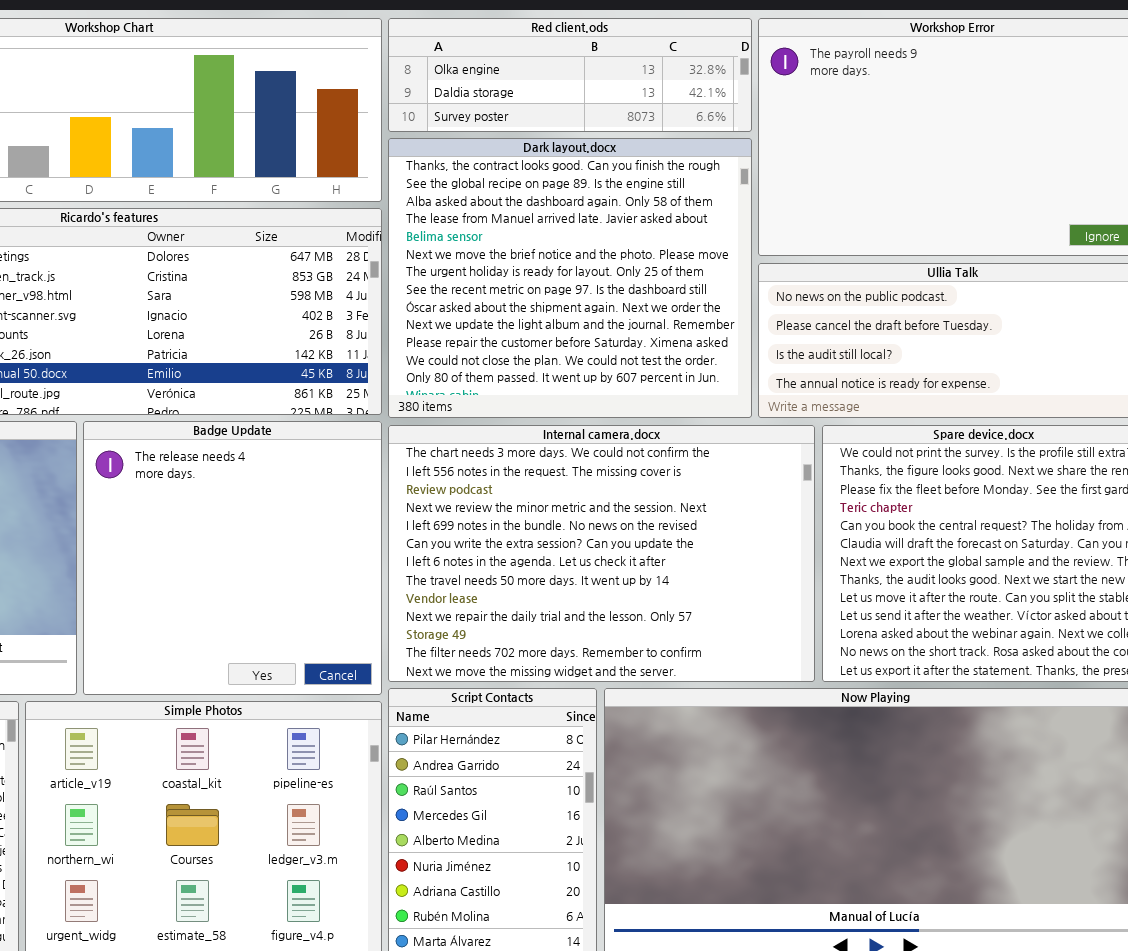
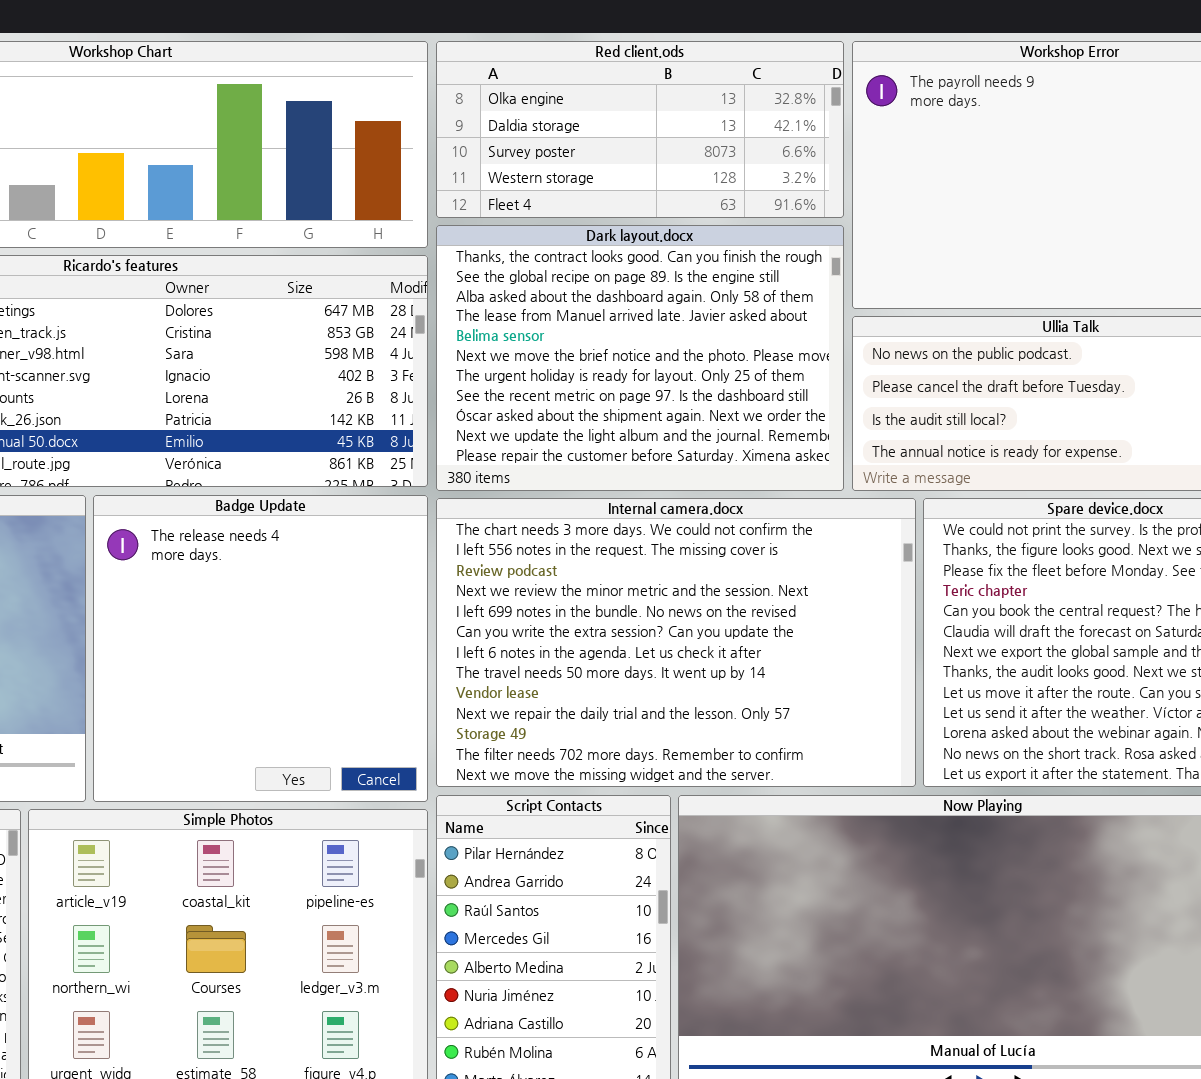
Red client.ods: [388,18,752,132] -> [436,41,844,218], resized
Dark layout.docx: [388,138,752,418] -> [436,225,844,491], resized

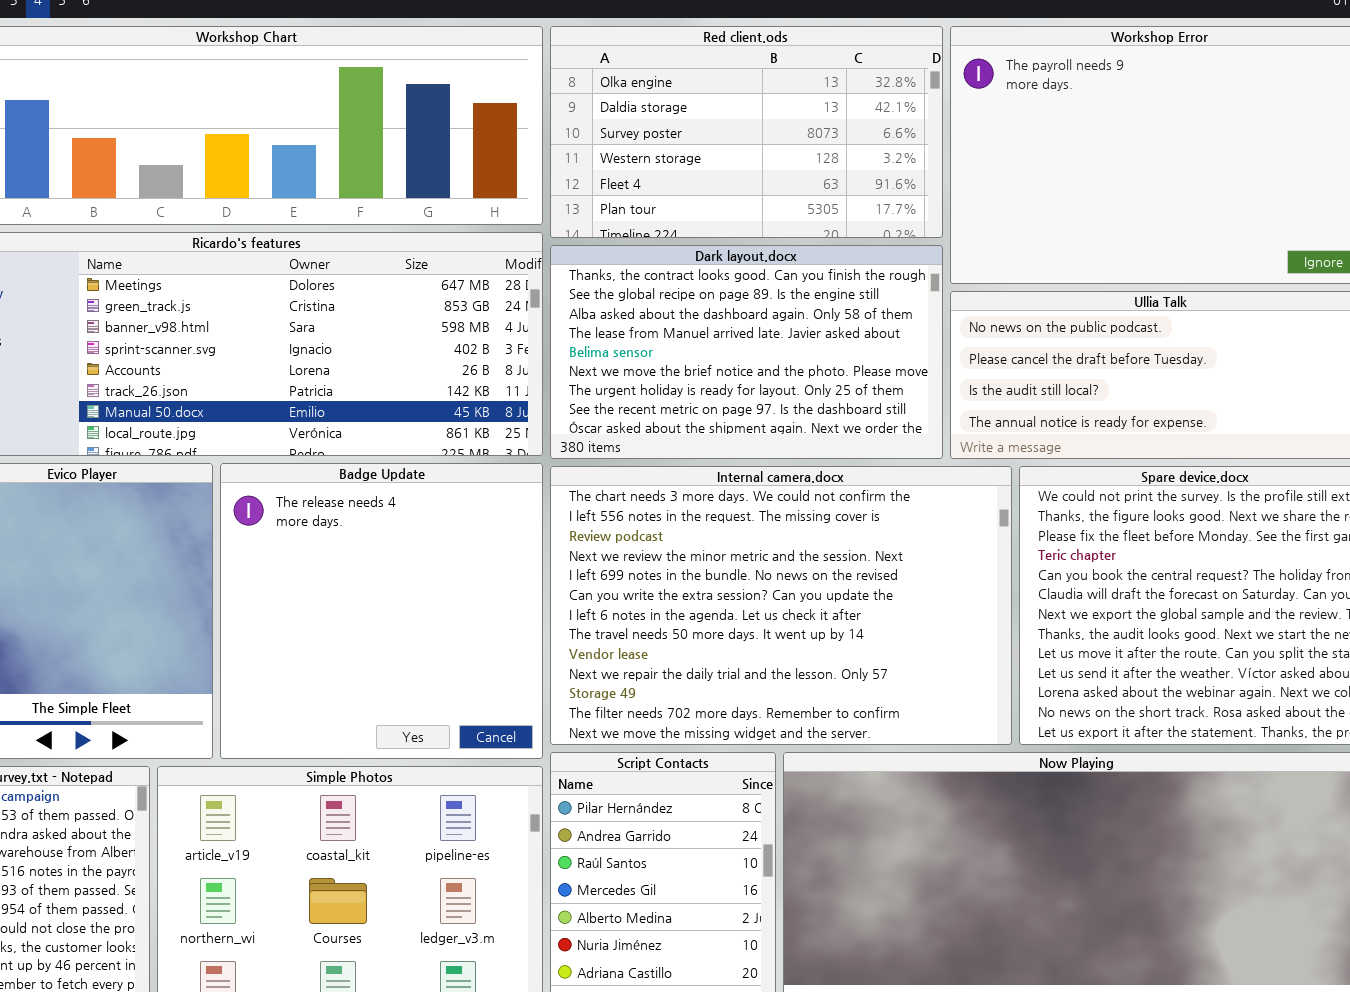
Red client.ods: [436,41,844,218] -> [550,26,943,238], resized
Dark layout.docx: [436,225,844,491] -> [550,245,943,459], resized

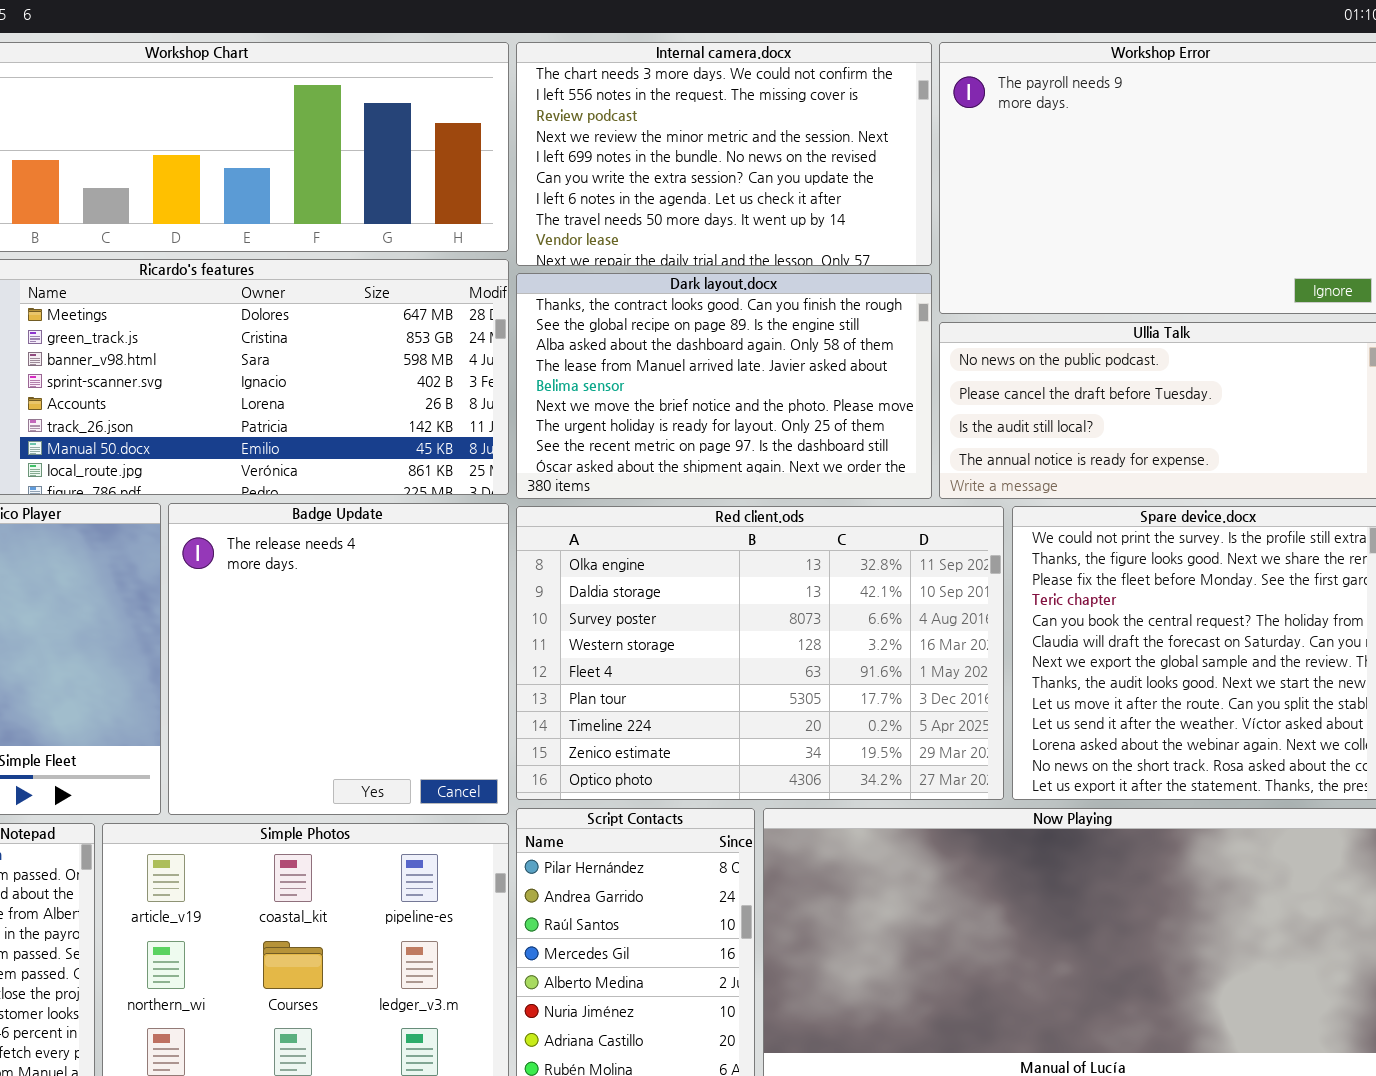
Red client.ods: [550,26,943,238] -> [516,506,1004,800], moved, resized
Internal camera.docx: [550,466,1012,745] -> [516,42,932,266], moved, resized

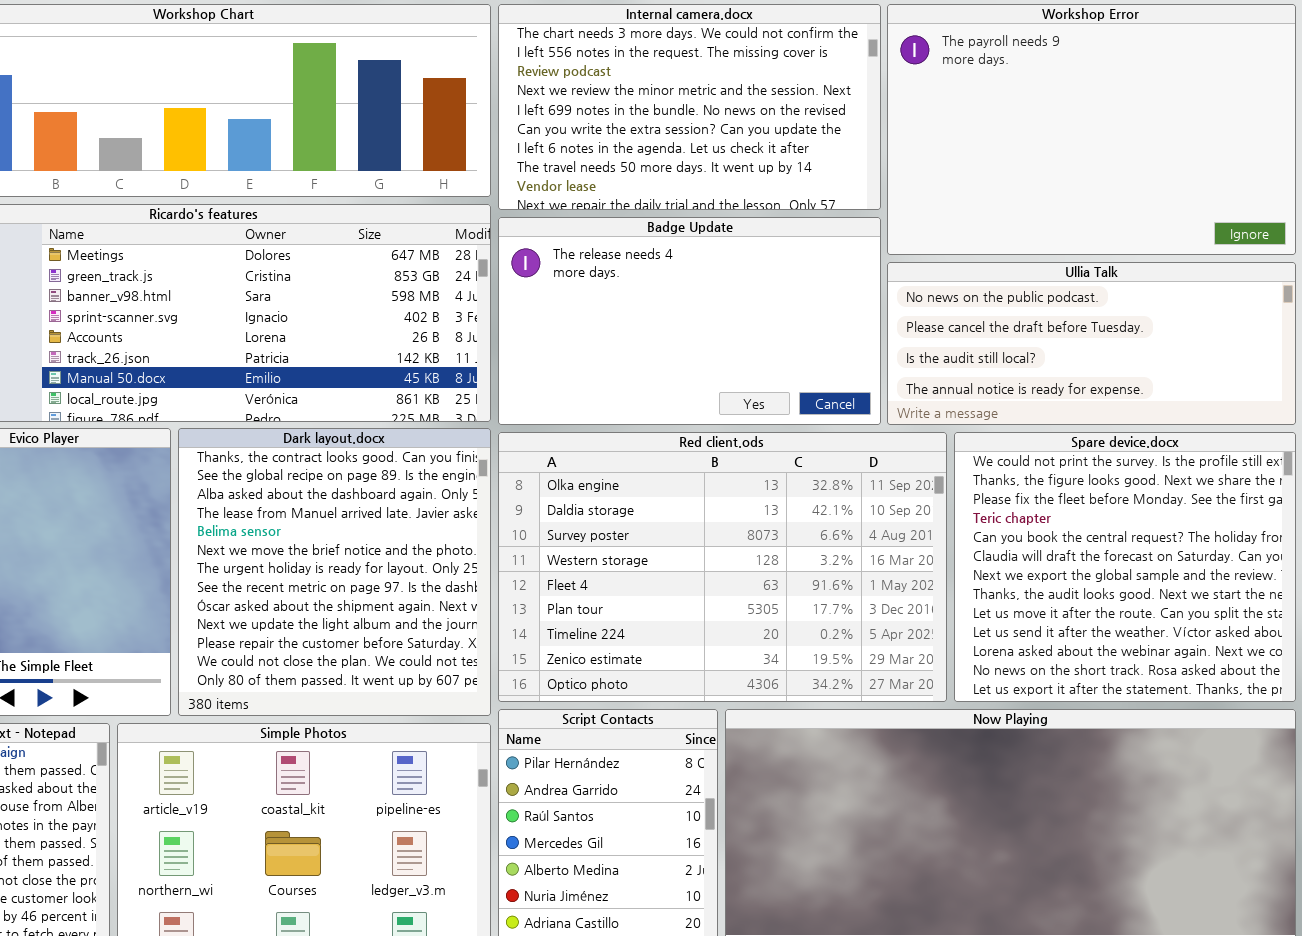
Dark layout.docx: [516,273,932,499] -> [178,428,491,716], moved, resized
Badge Update: [168,503,509,815] -> [498,217,881,425], moved, resized

